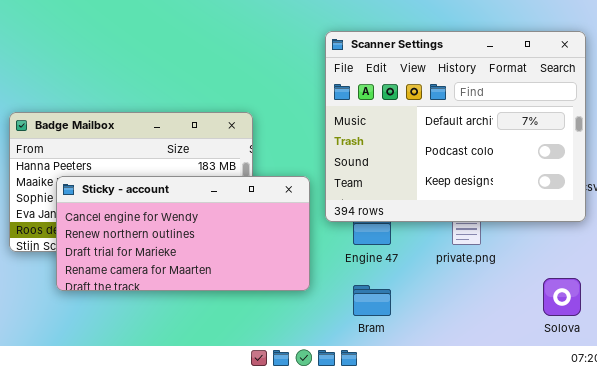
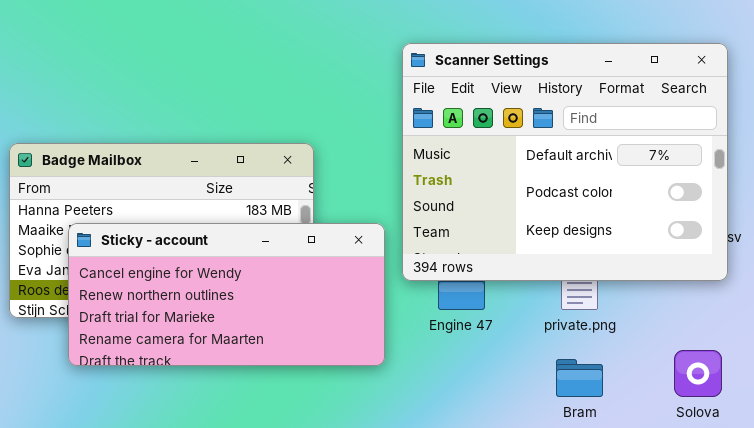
Bram: [353,285,391,316] -> [556,359,603,397], moved

